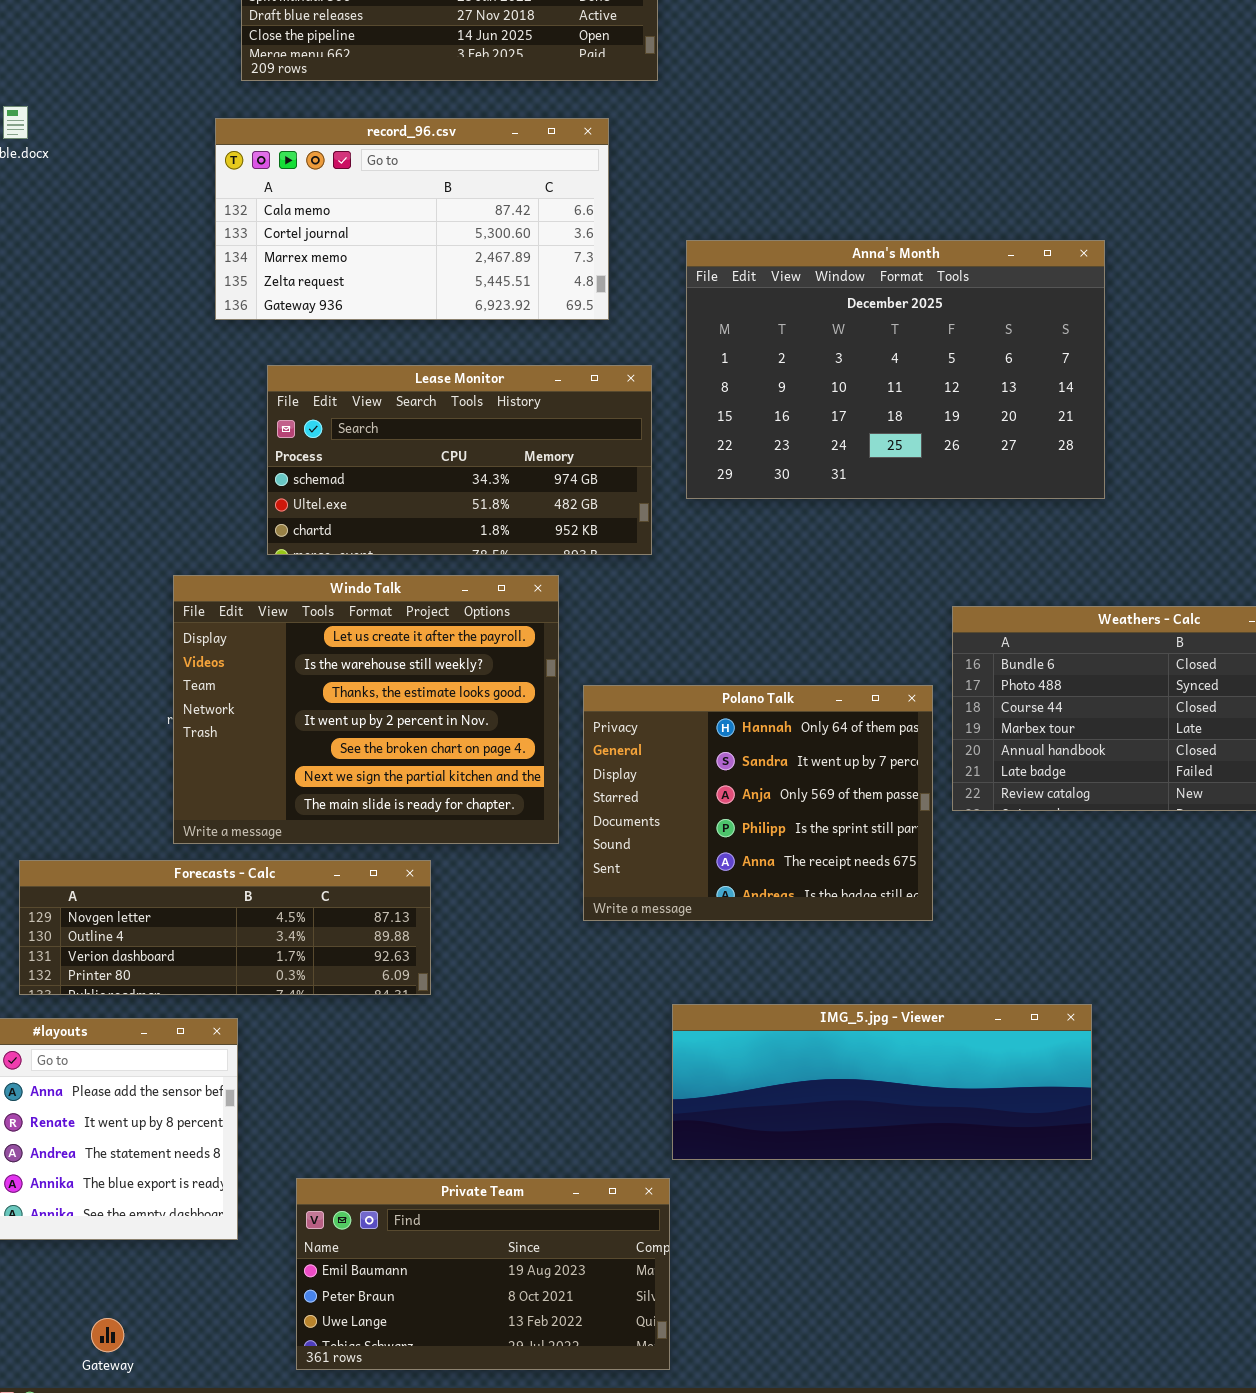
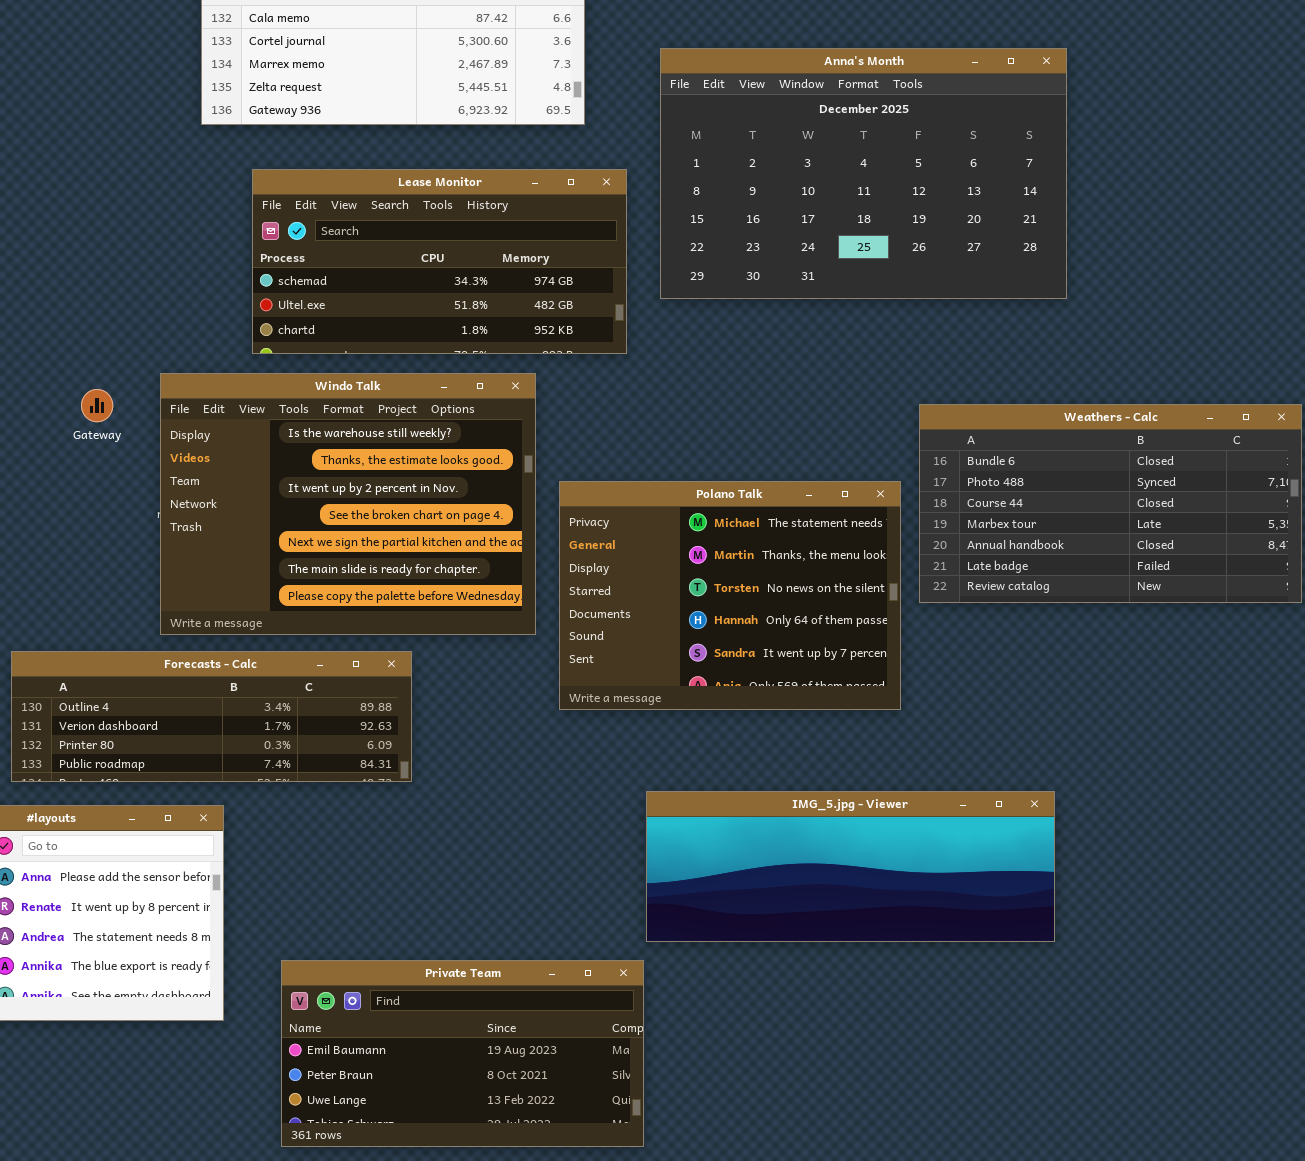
Windo Talk: [173,575,559,844] -> [160,373,536,635], scrolled down 1 row
Polano Talk: [583,685,933,921] -> [559,481,901,710], scrolled up 3 rows
Forecasts - Calc: [19,860,431,995] -> [11,651,412,782], scrolled down 1 row
Gateway: [91,1318,124,1352] -> [81,389,113,422], moved

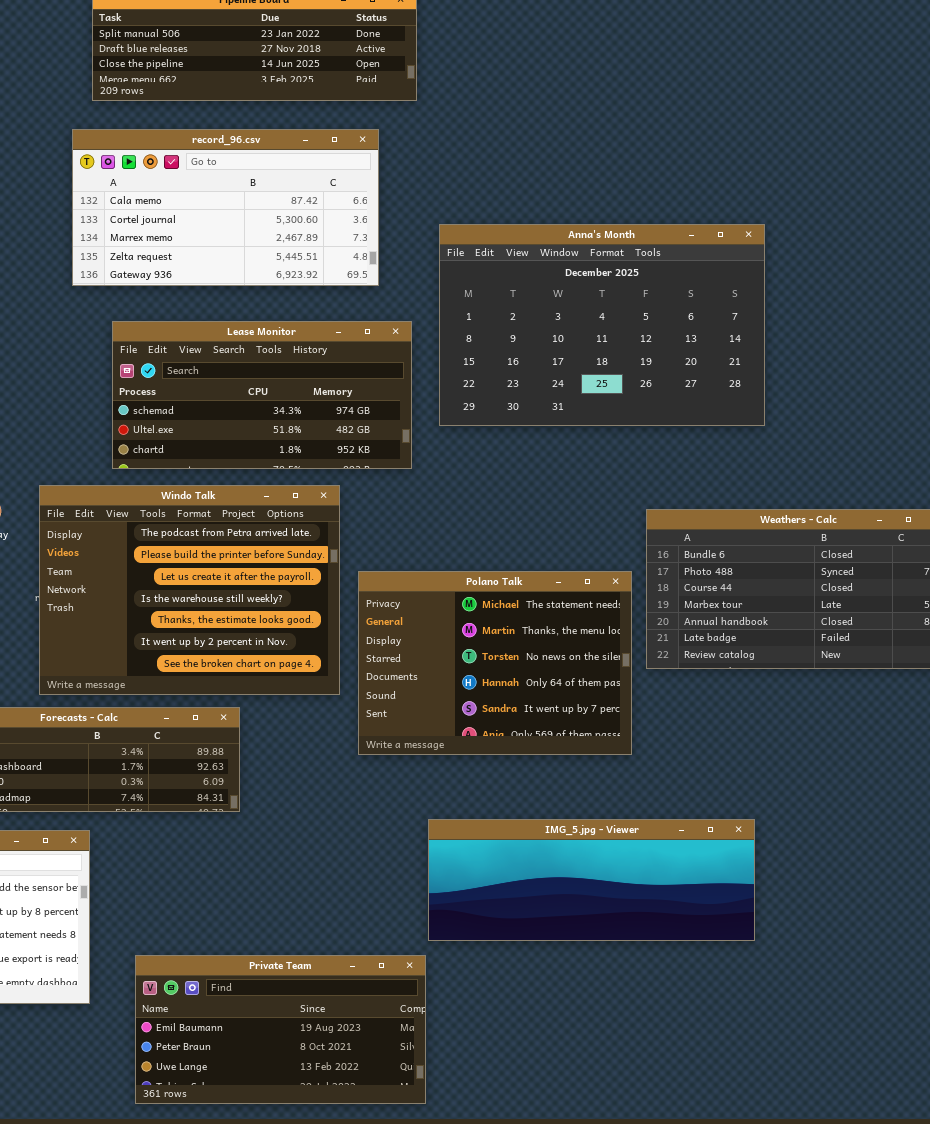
Windo Talk: [160,373,536,635] -> [39,485,340,695], scrolled up 3 rows

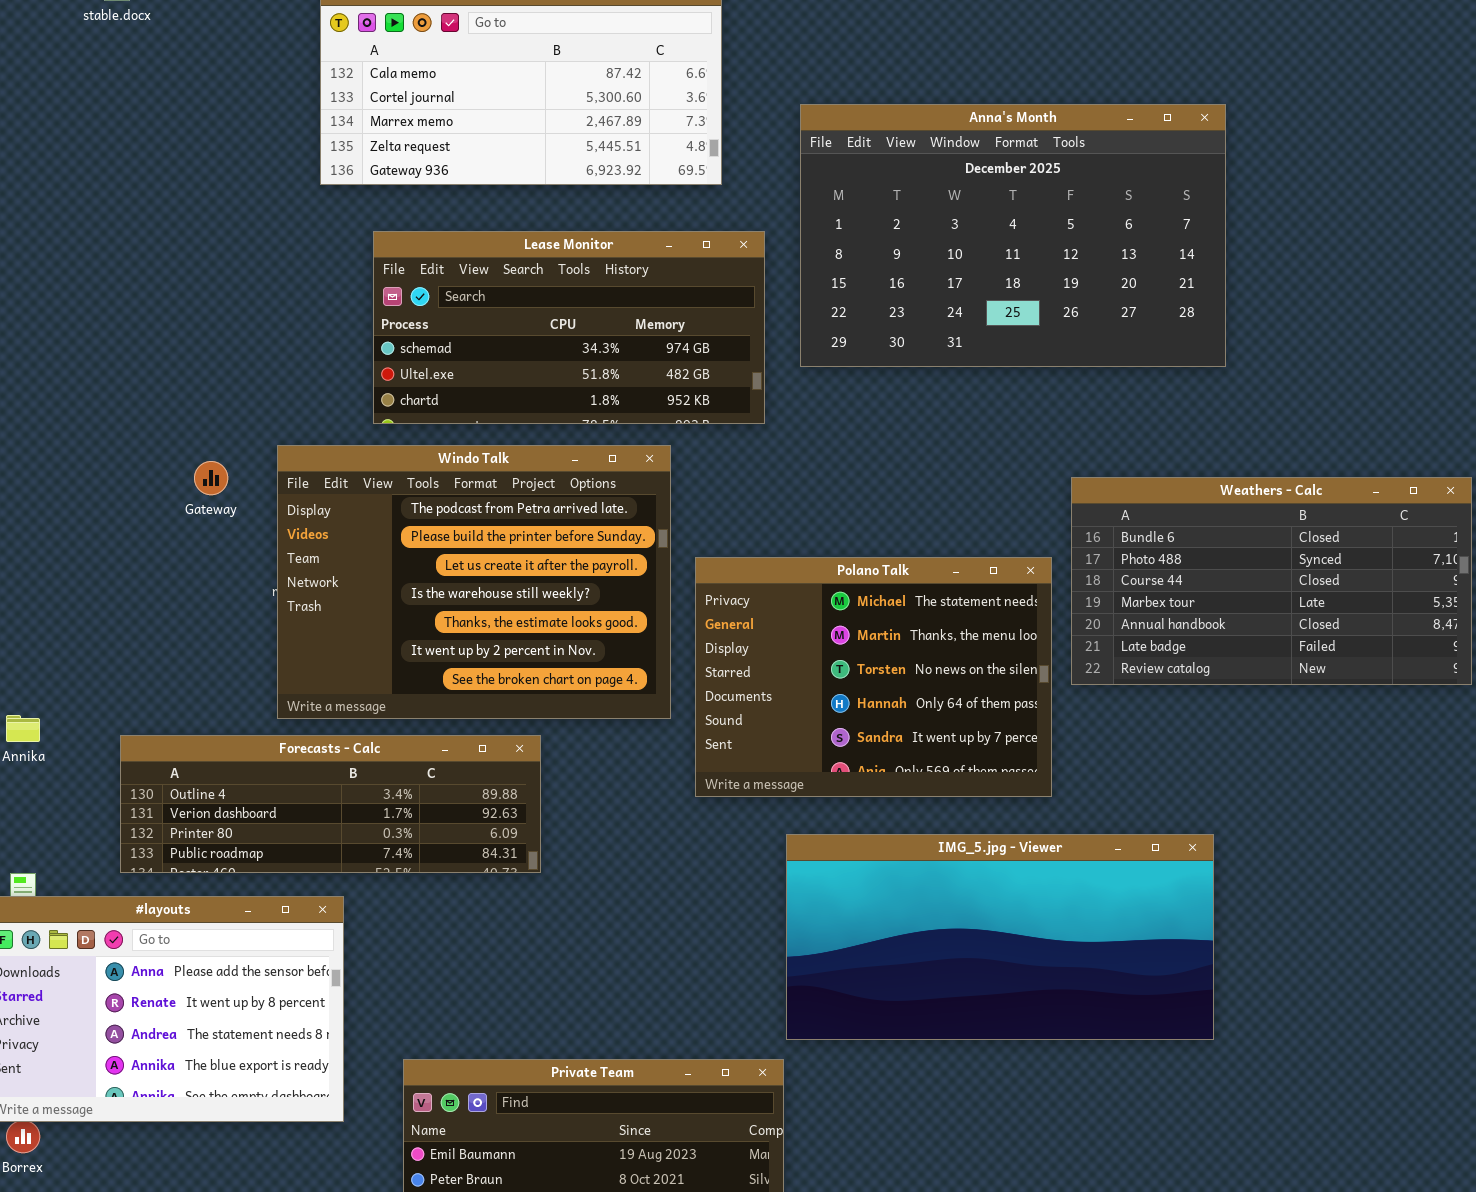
IMG_5.jpg - Viewer: [428,819,755,941] -> [786,834,1214,1040], resized

